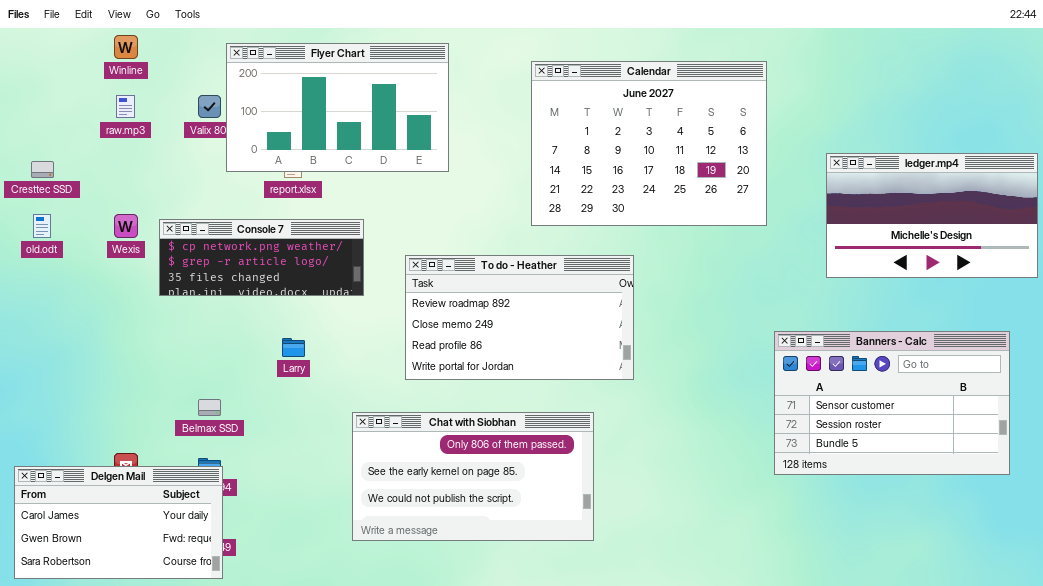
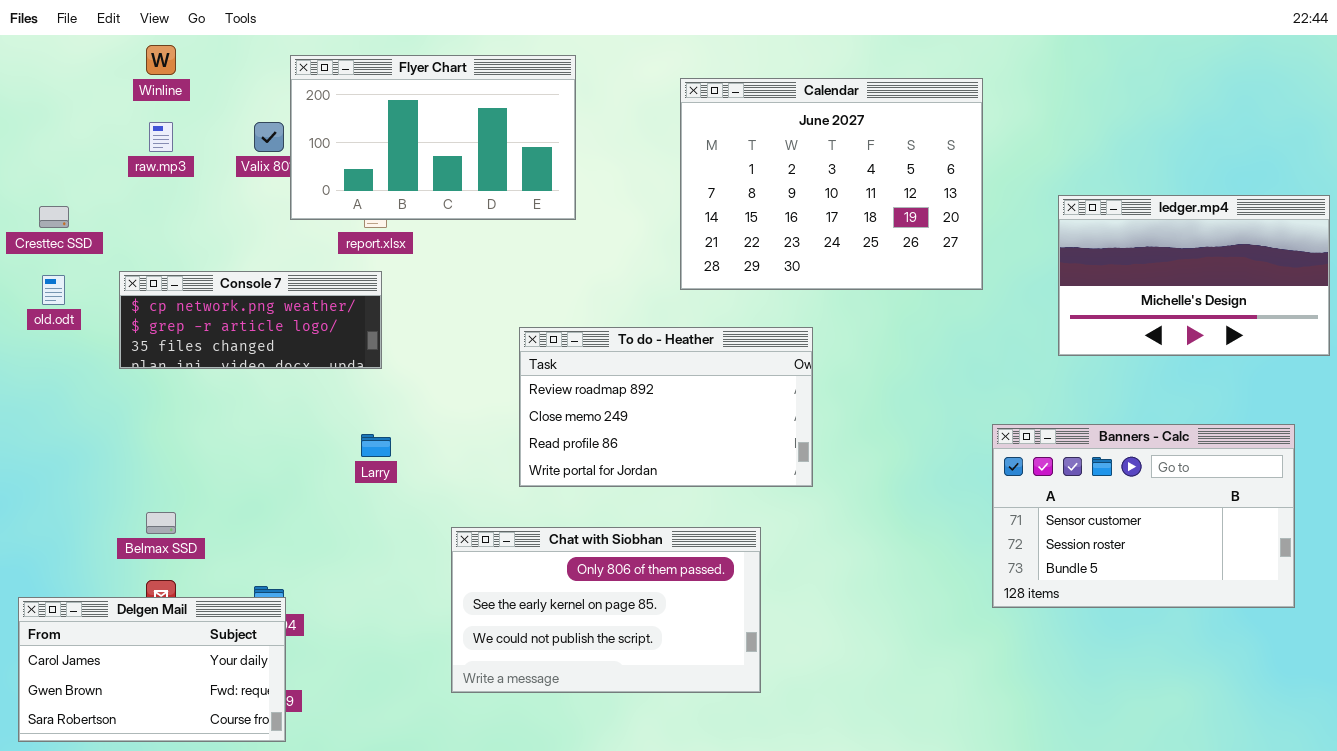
Console 7: [159,219,364,296] -> [119,271,382,369], moved
Belmax SSD: [198,399,221,416] -> [146,512,176,534], moved

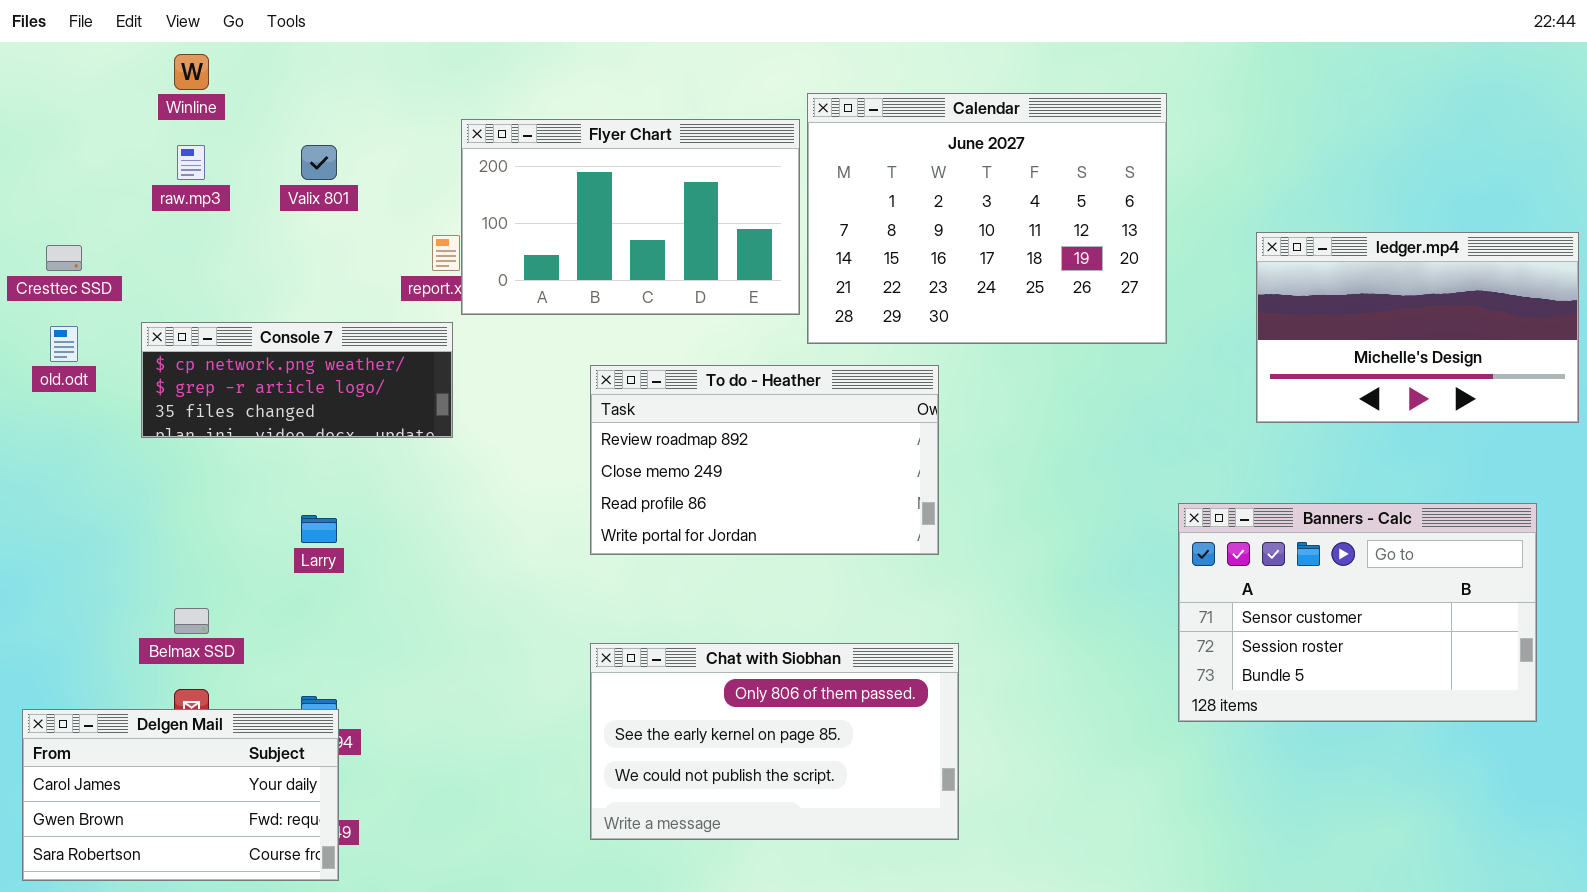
Flyer Chart: [290,55,576,220] -> [461,119,800,315], moved
To do - Heather: [519,327,813,487] -> [590,365,939,555], moved
Larry: [361,434,391,457] -> [301,515,337,543], moved
Chat with Siobhan: [451,527,761,693] -> [590,643,959,840], moved

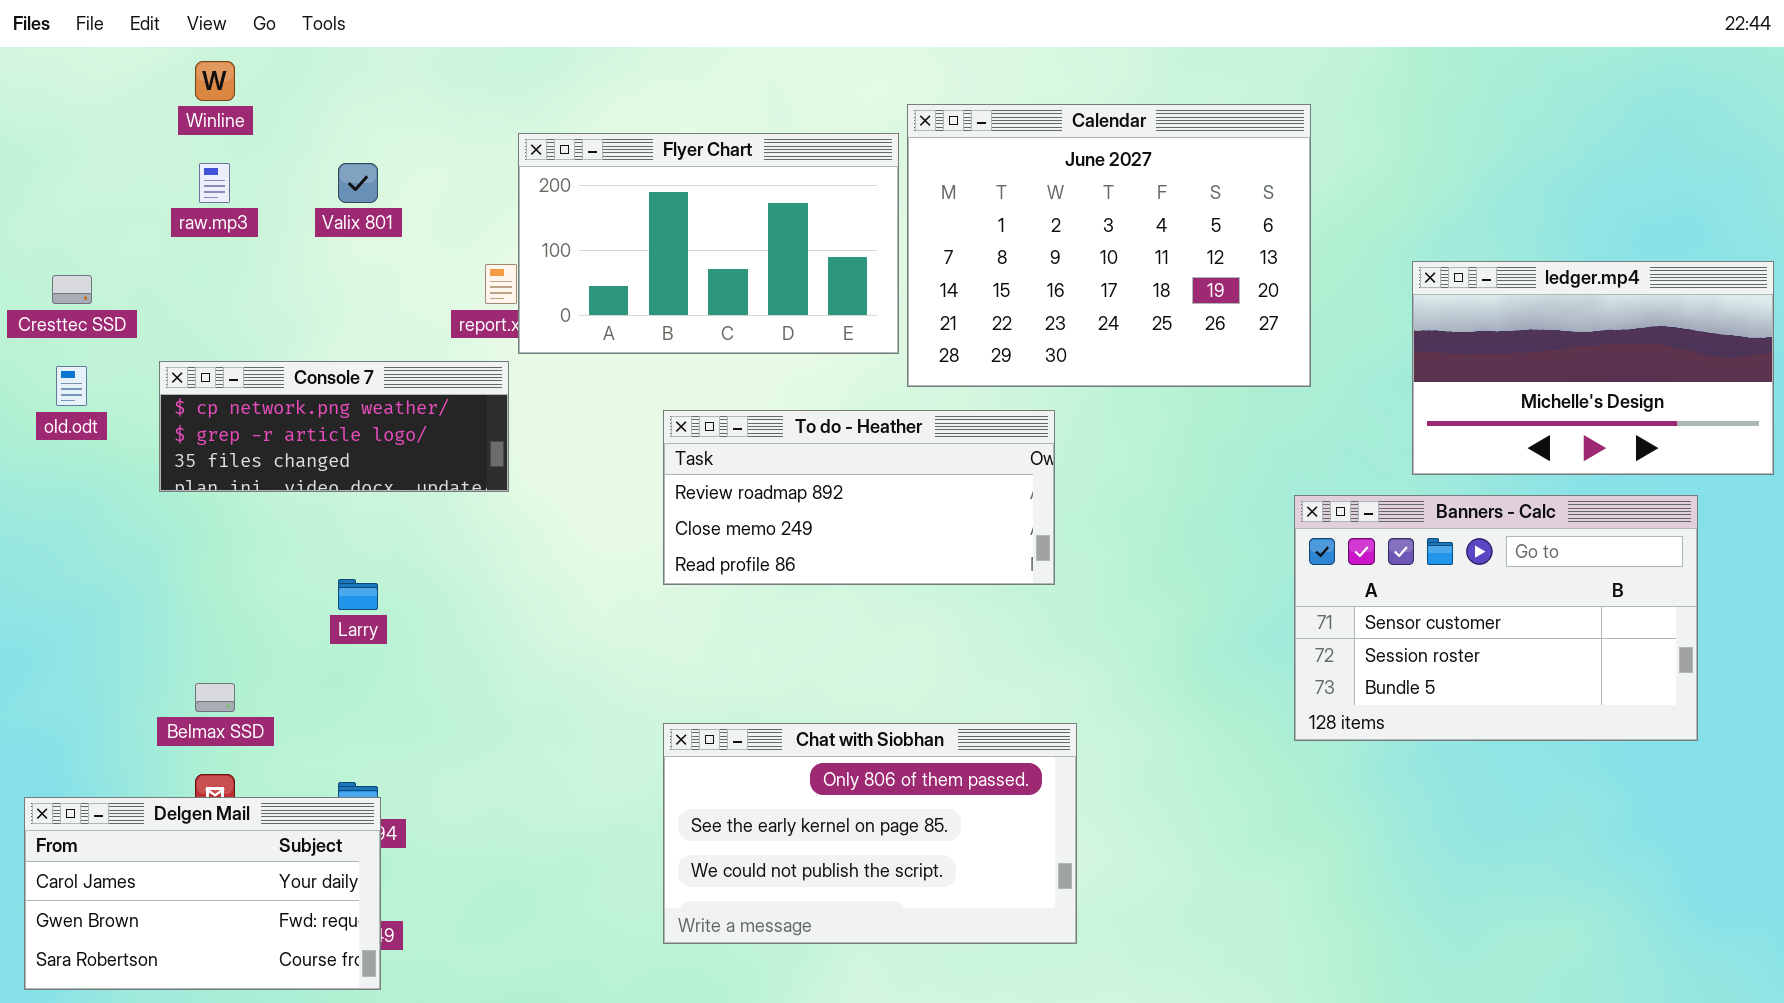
To do - Heather: [590,365,939,555] -> [663,410,1055,585], resized
Banners - Calc: [1178,503,1537,722] -> [1294,495,1698,741], moved

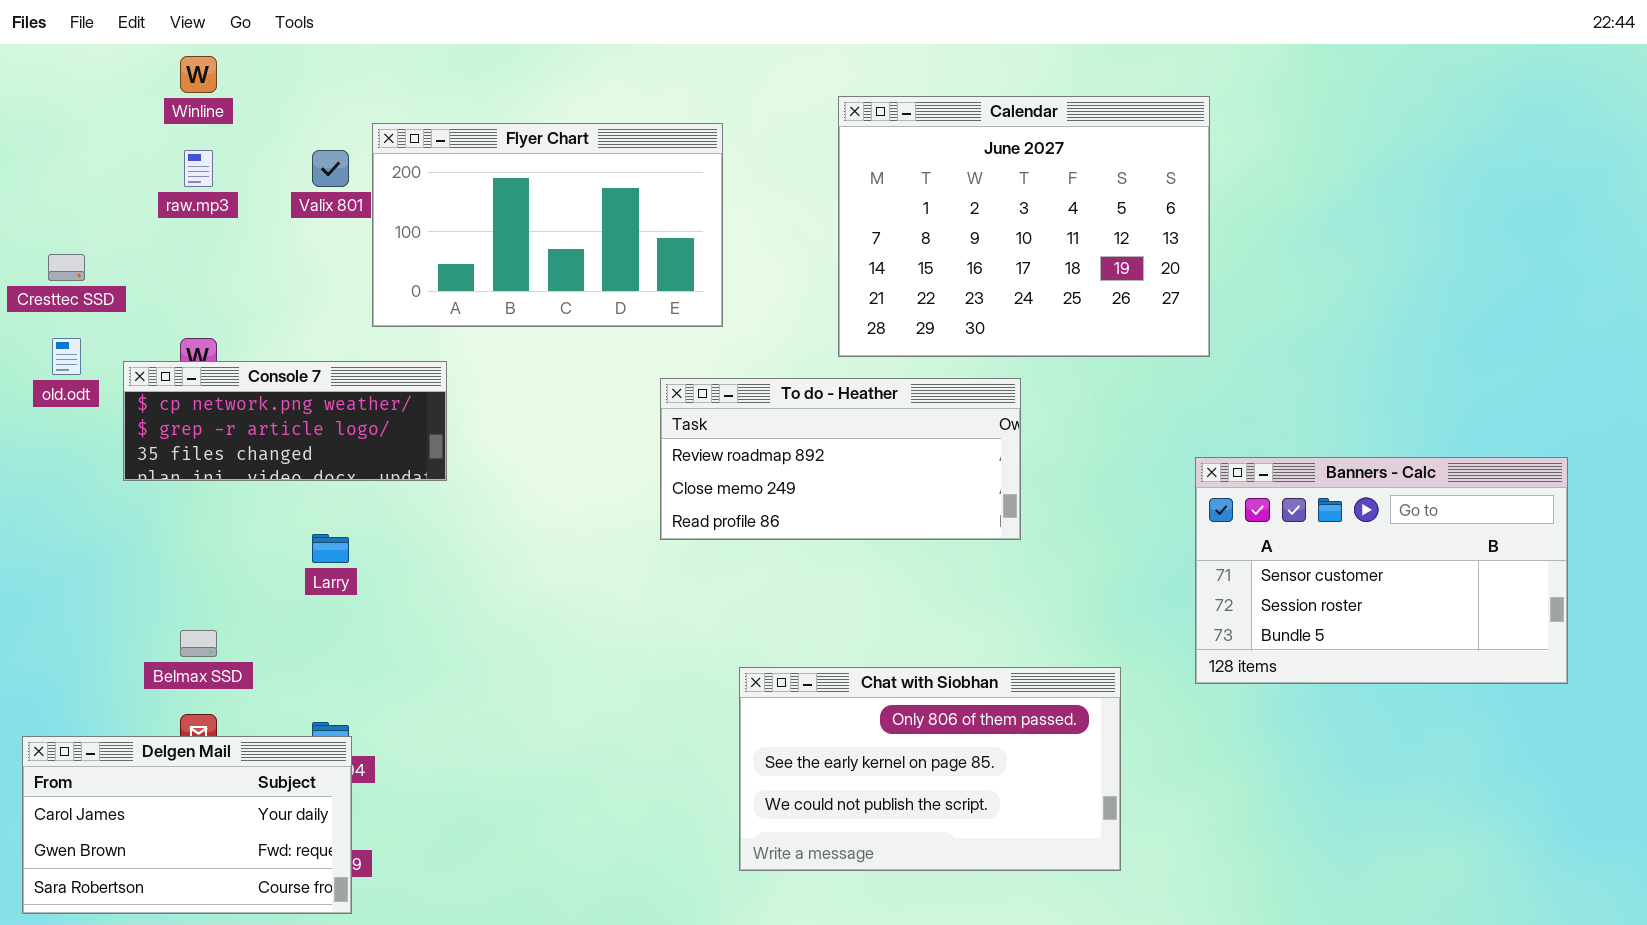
Flyer Chart: [518,133,899,354] -> [372,123,723,327], moved
ledger.mp4: [1412,261,1774,475] -> none, closed
Console 7: [159,361,509,492] -> [123,361,447,481], moved
To do - Heather: [663,410,1055,585] -> [660,378,1021,540], moved
Chat with Siobhan: [663,723,1077,944] -> [739,667,1121,871], moved

